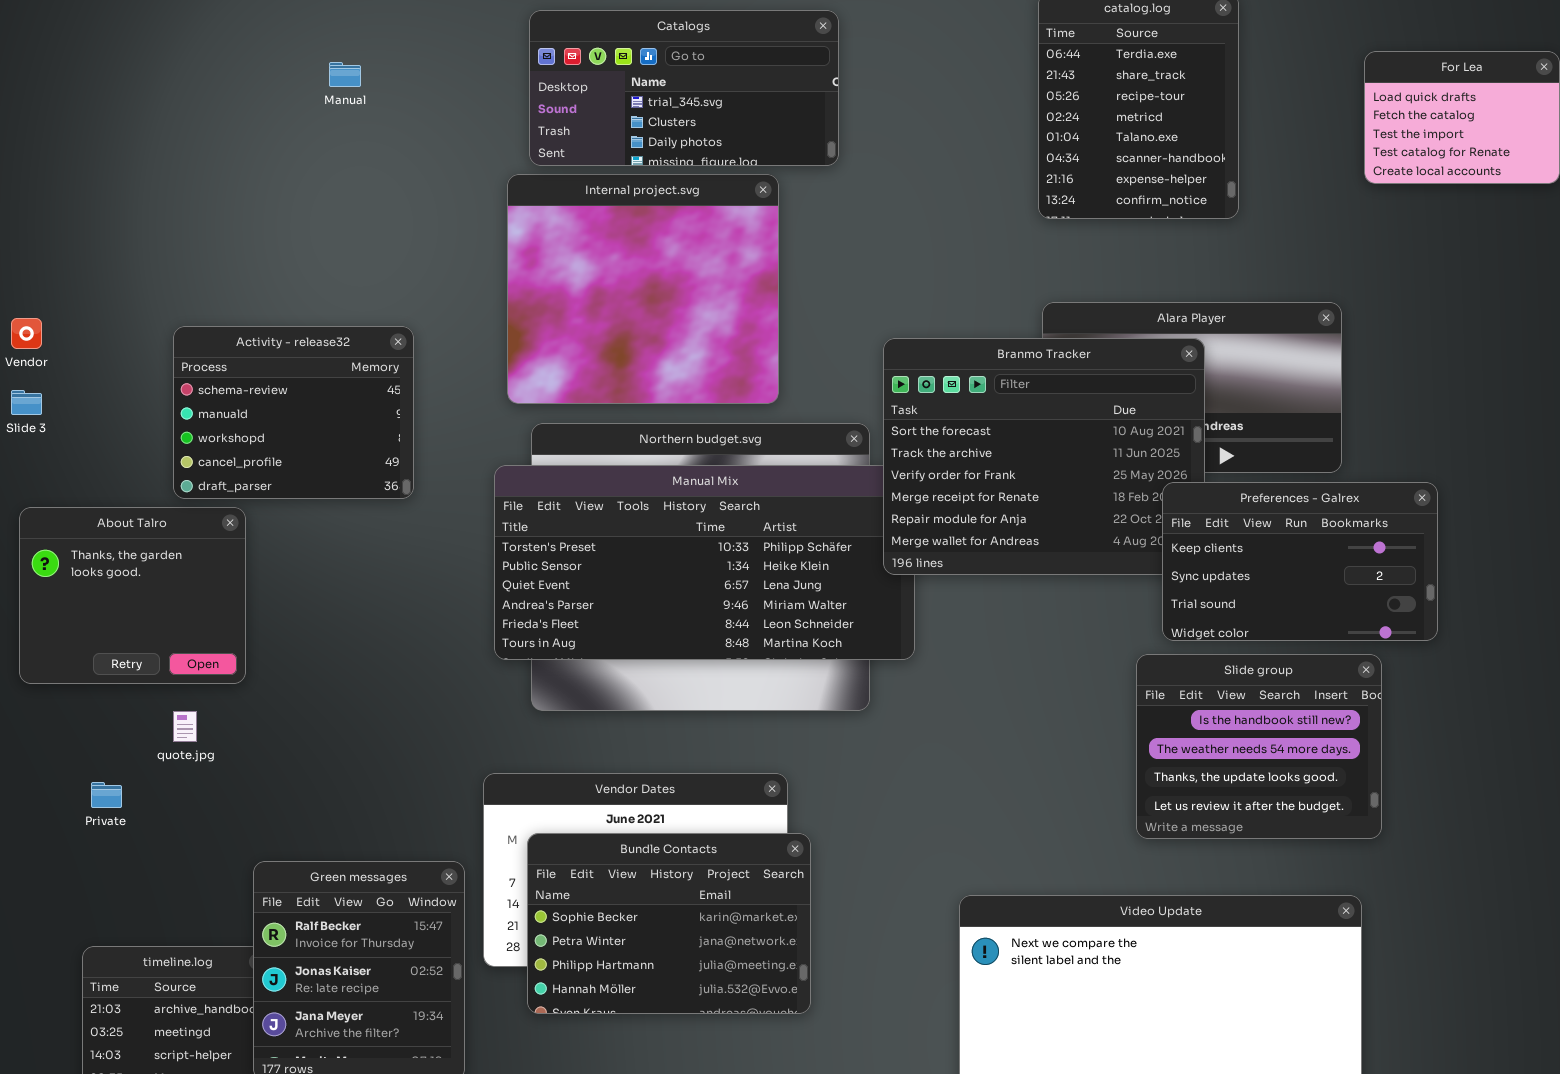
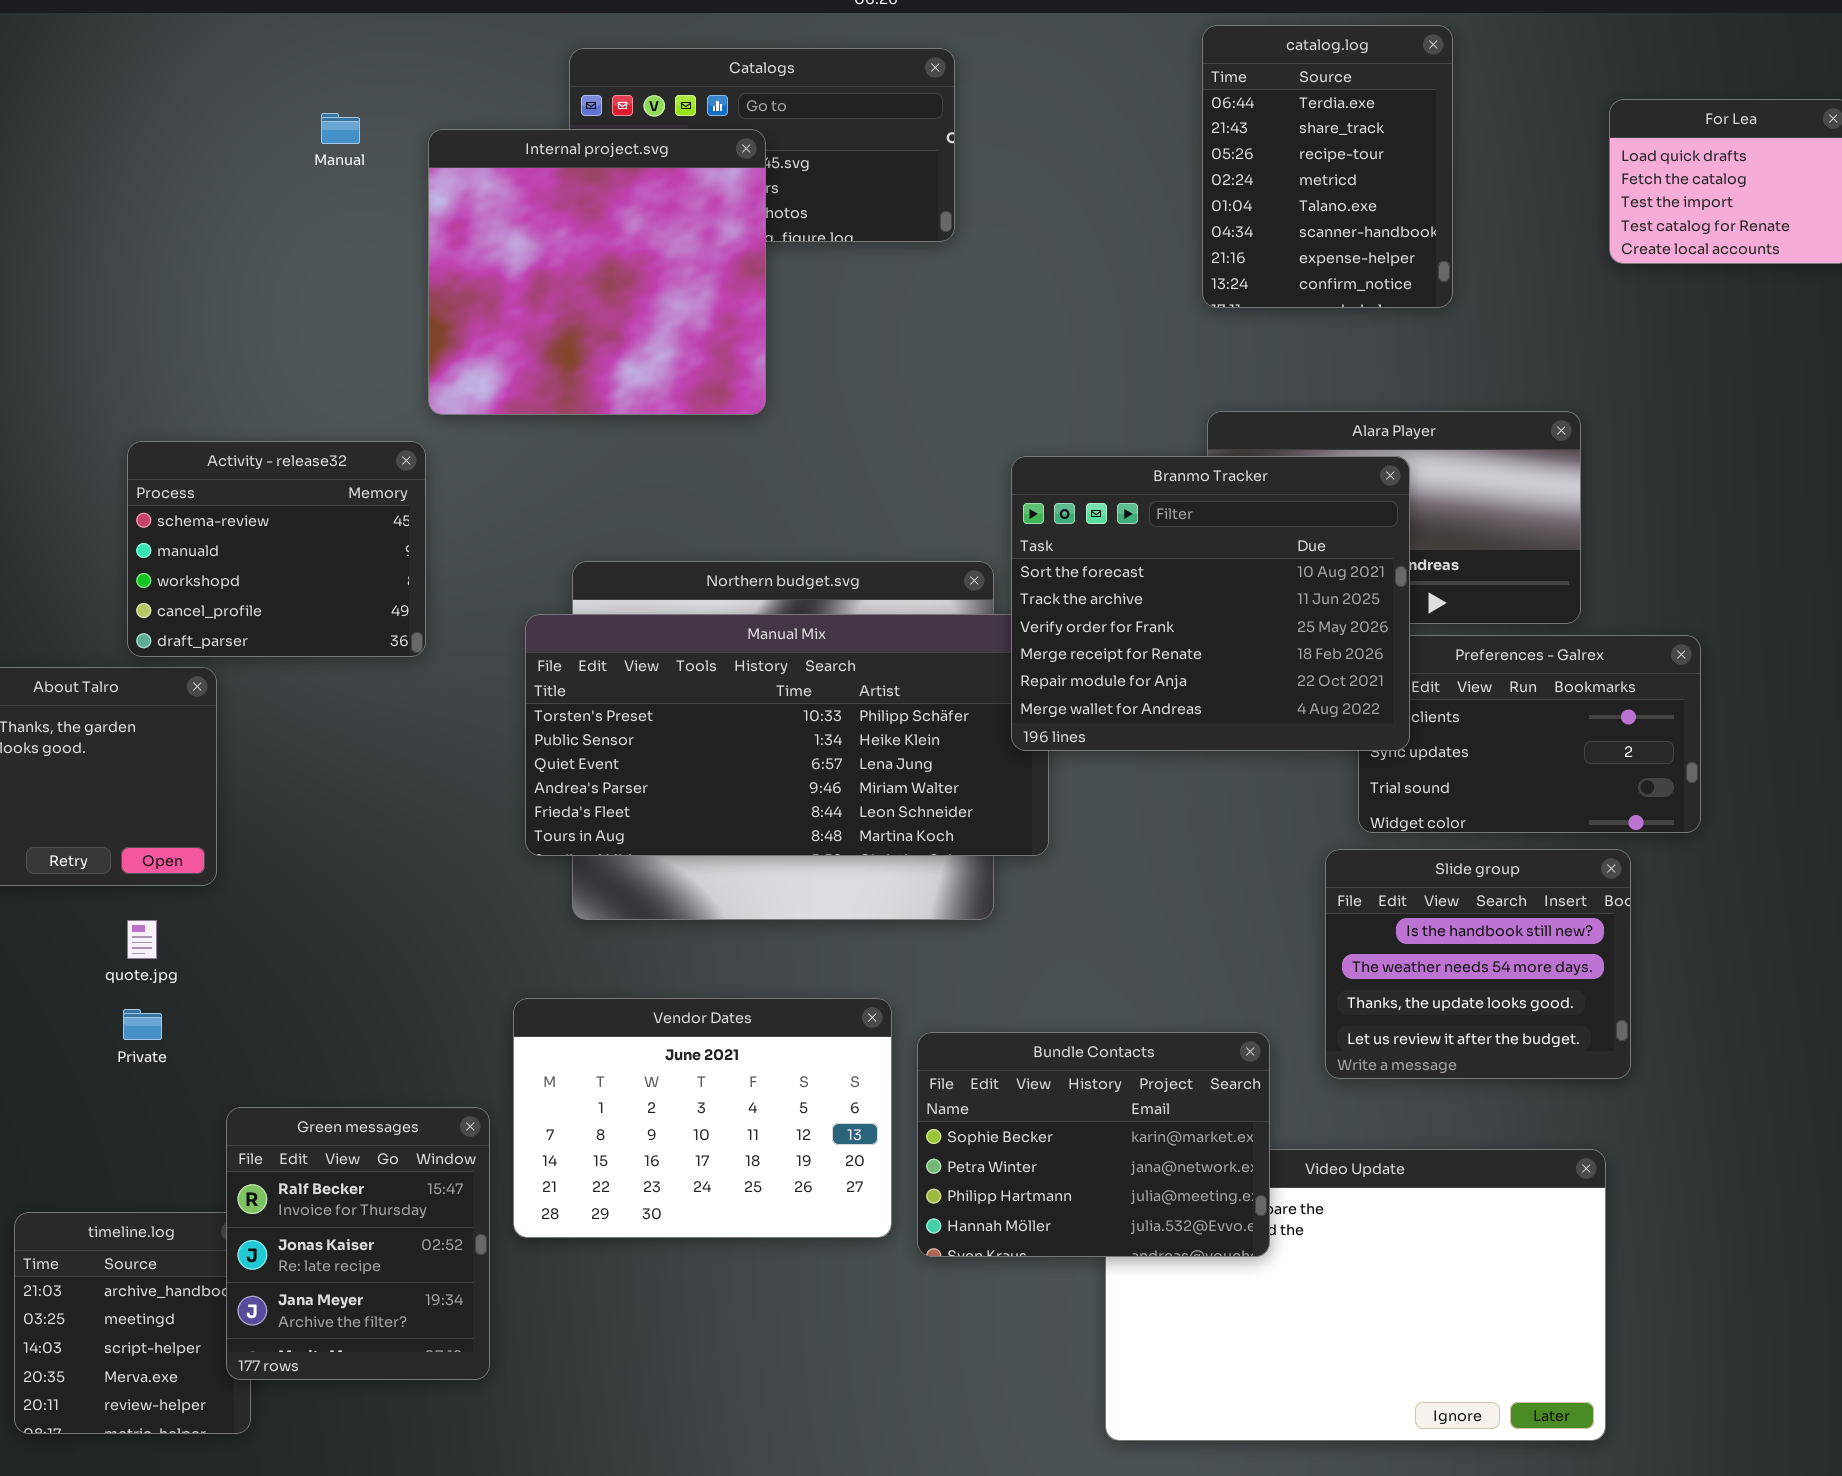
Internal project.svg: [507,174,779,404] -> [428,129,766,415], moved
Branmo Tracker: [883,338,1205,575] -> [1011,456,1410,751], raised
Private: [91,782,122,808] -> [123,1009,162,1040], moved
Bundle Contacts: [527,833,811,1014] -> [917,1032,1270,1257], moved

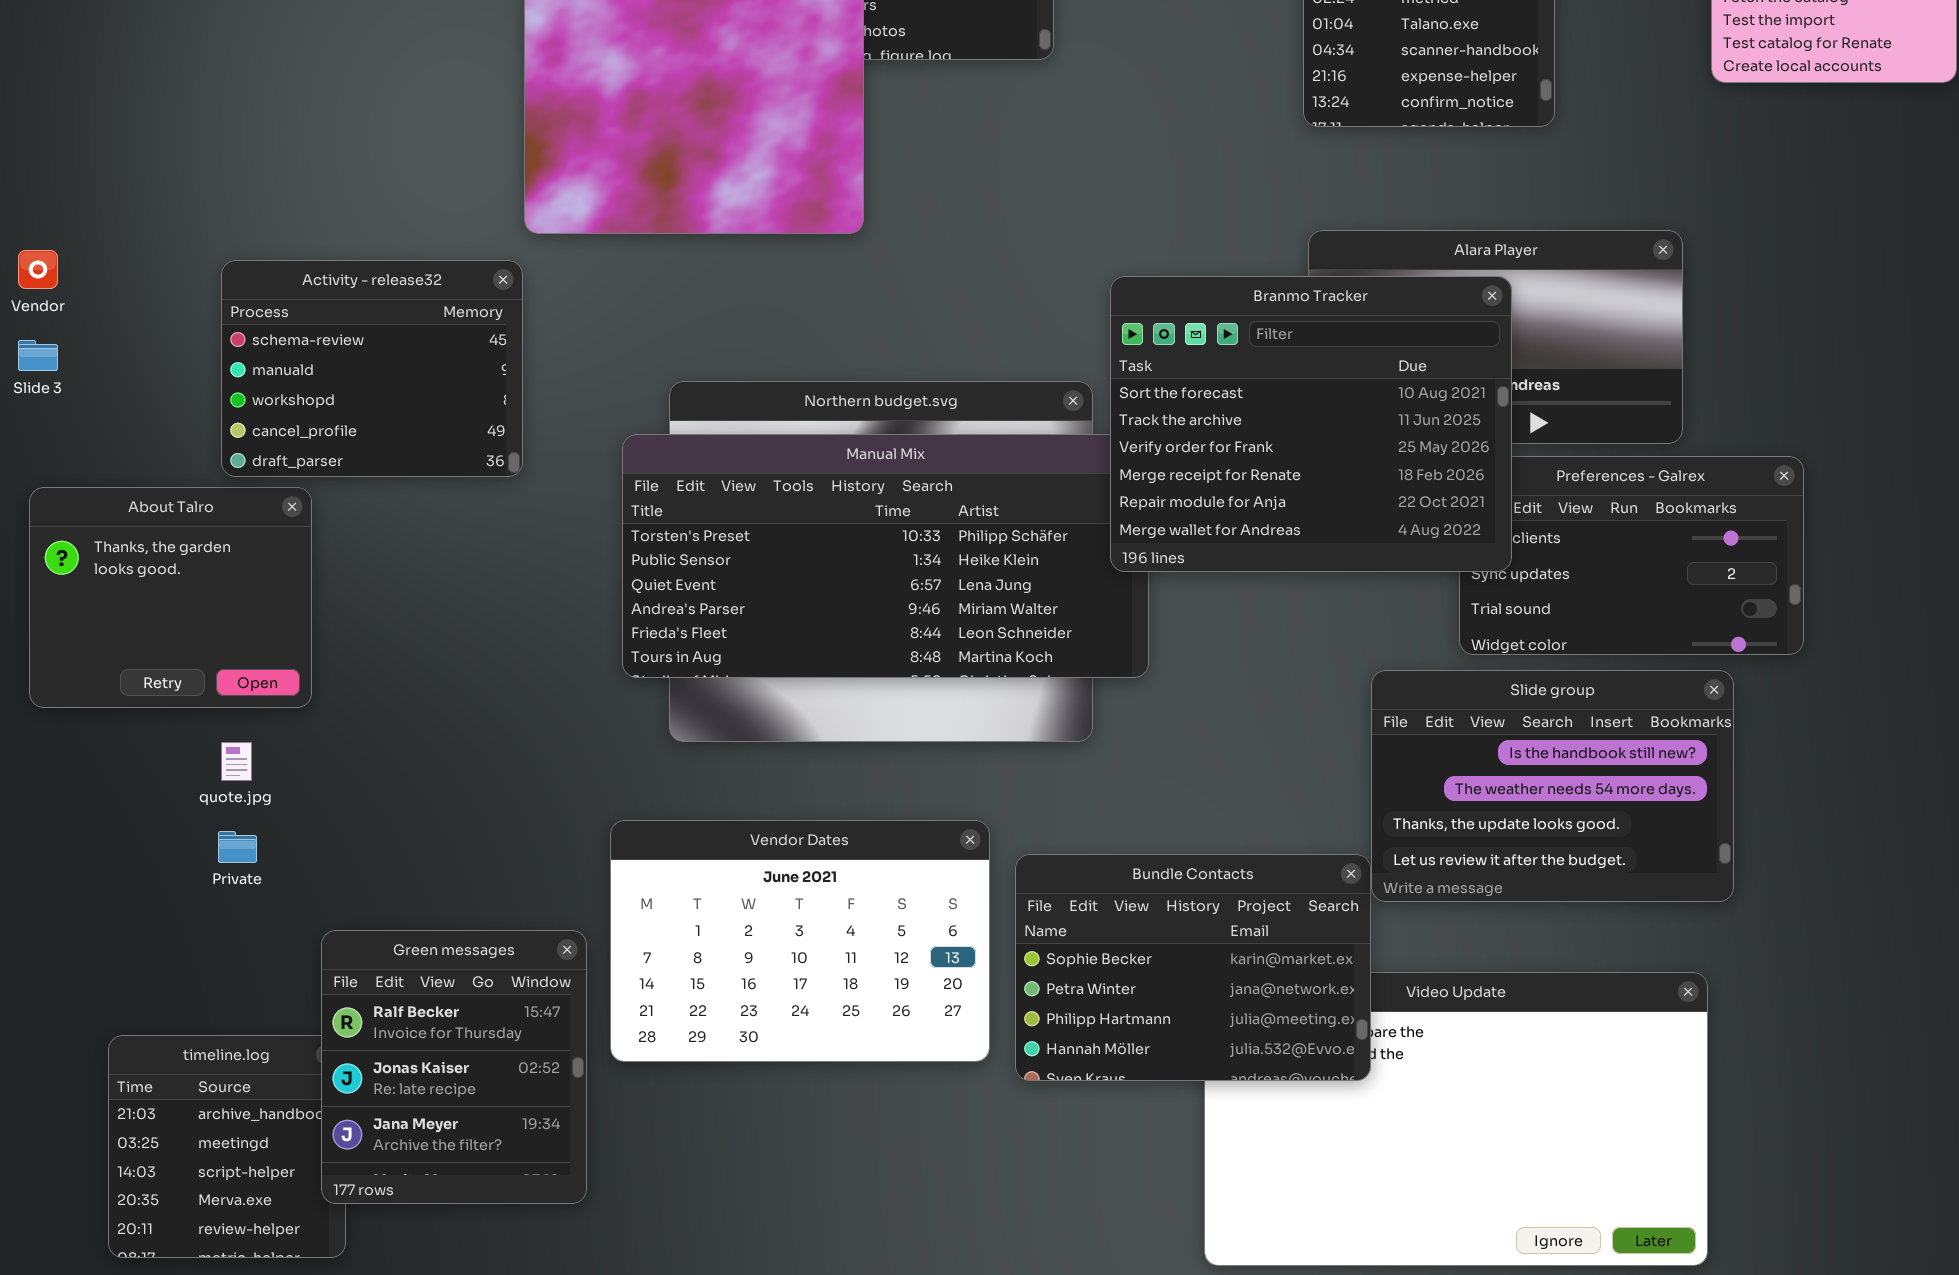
Slide group: [1325,849,1631,1079] -> [1371,670,1734,902], resized

